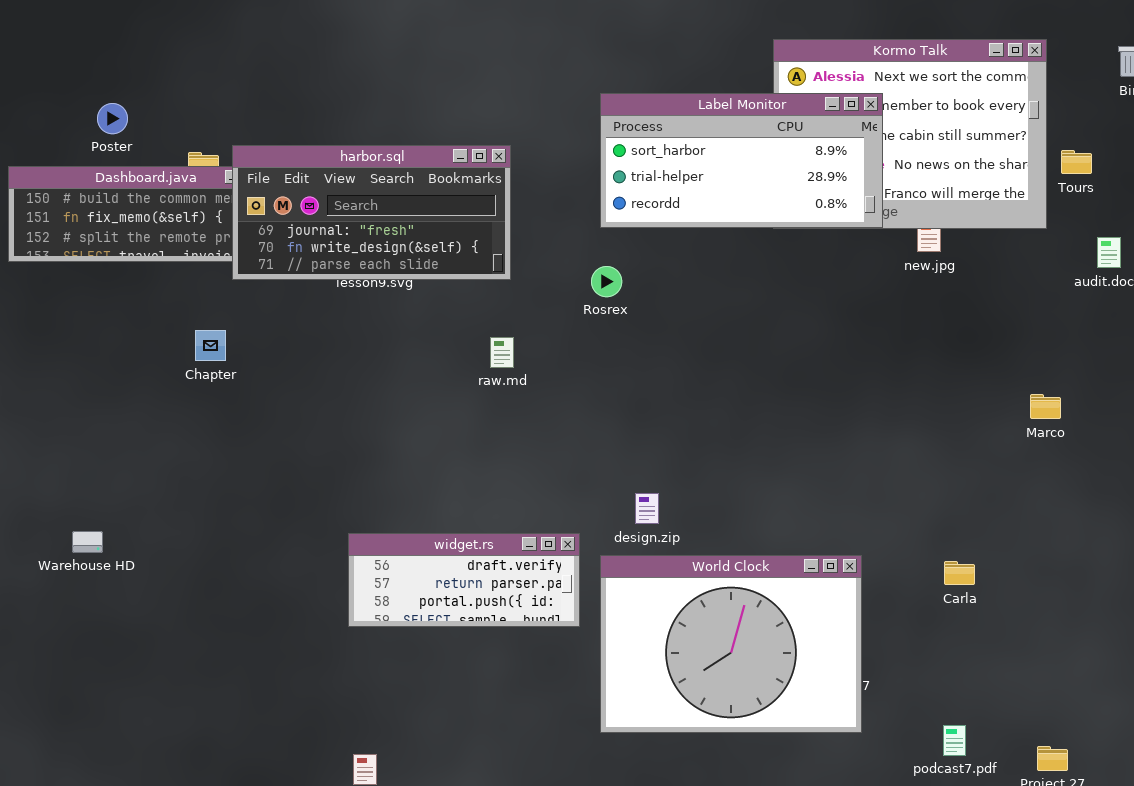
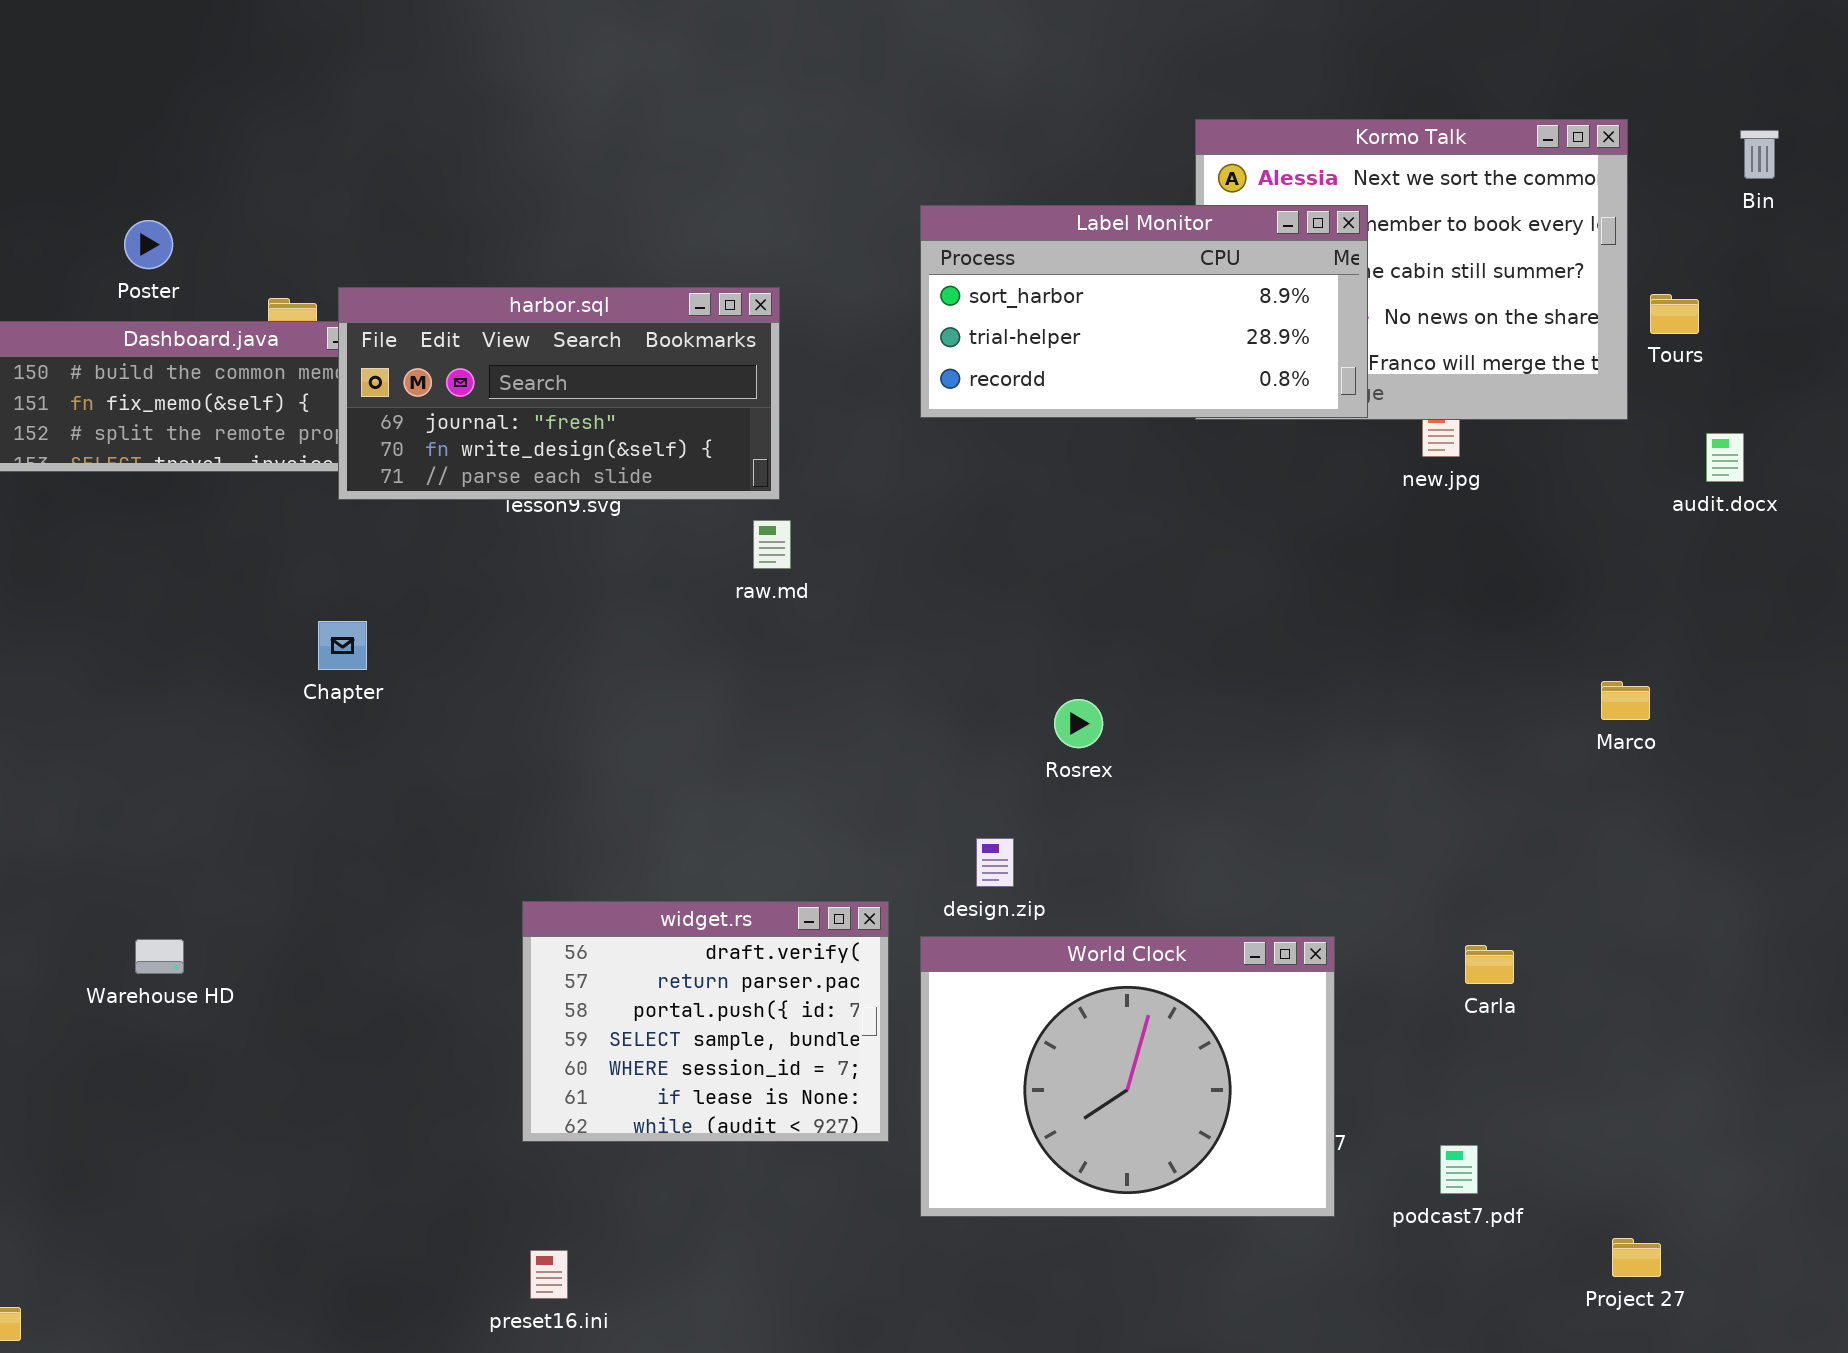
Rosrex: [591,266,622,297] -> [1054,699,1103,748], moved
Chapter: [195,330,226,361] -> [318,621,367,670], moved
raw.md: [490,337,514,368] -> [753,520,791,569], moved
Warehouse HD: [72,531,103,553] -> [135,939,184,974], moved
widget.rs: [348,533,580,627] -> [522,901,889,1142], resized
podcast7.pdf: [943,725,966,756] -> [1440,1145,1478,1194], moved

